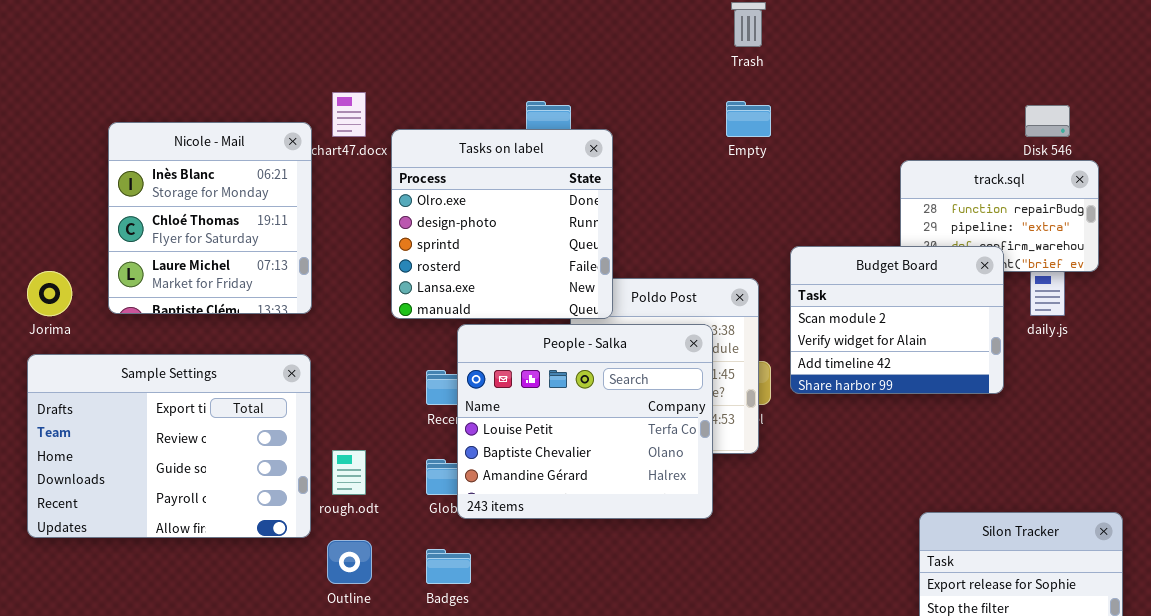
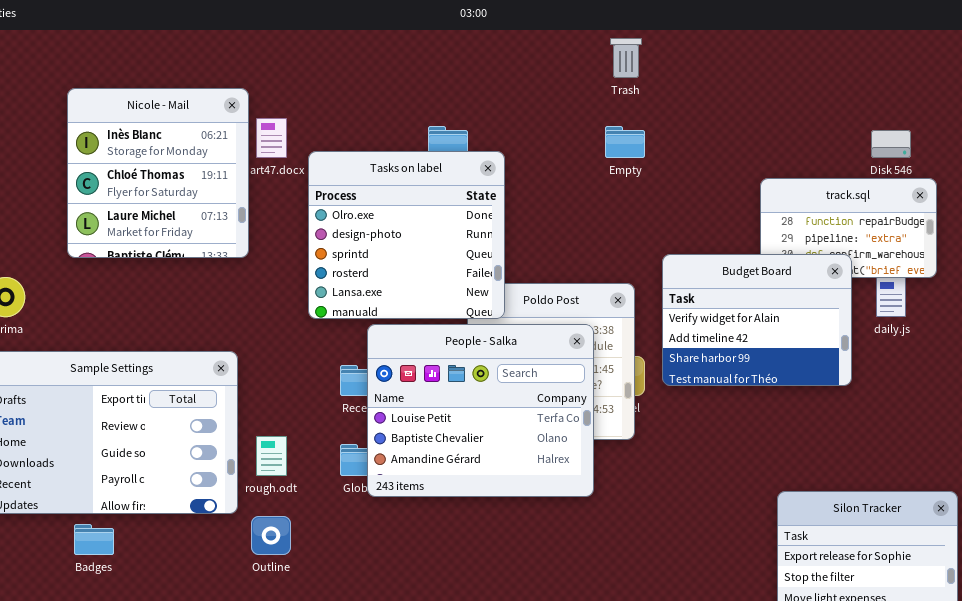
Nicole - Mail: [108,122,312,314] -> [67,88,249,258], moved
Budget Board: [790,246,1004,394] -> [662,254,852,386], scrolled down 1 row
Badges: [426,549,471,584] -> [74,524,114,555], moved

